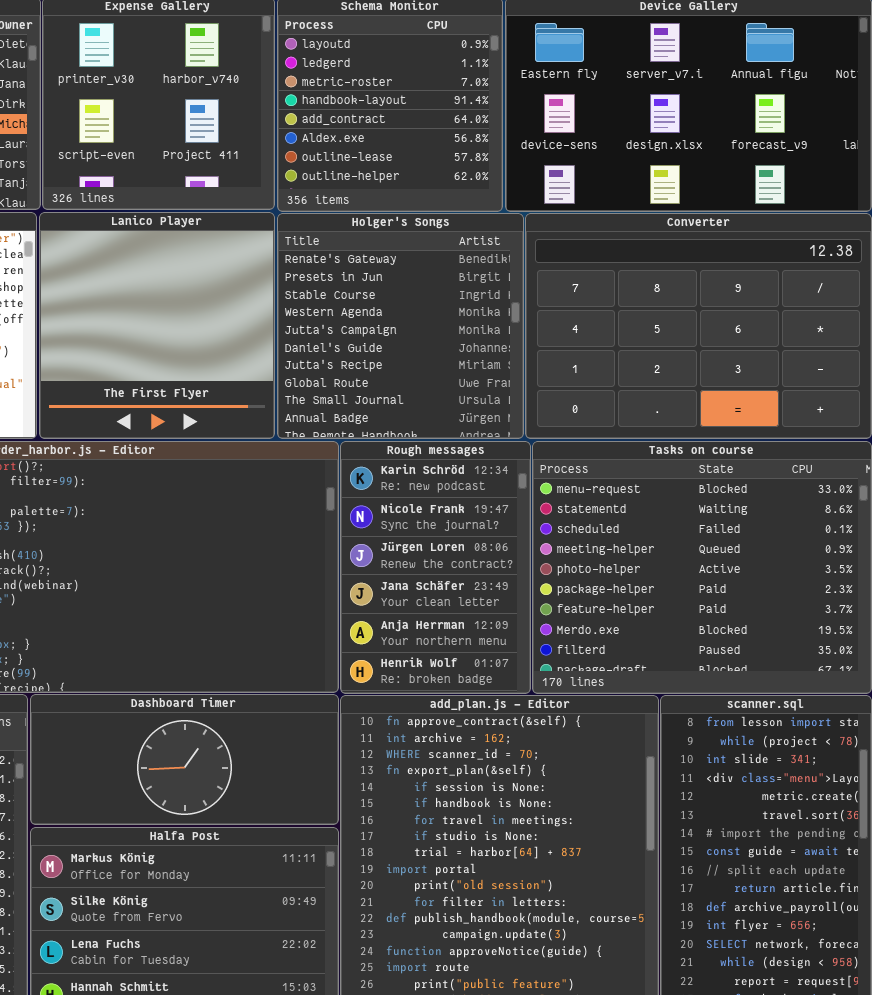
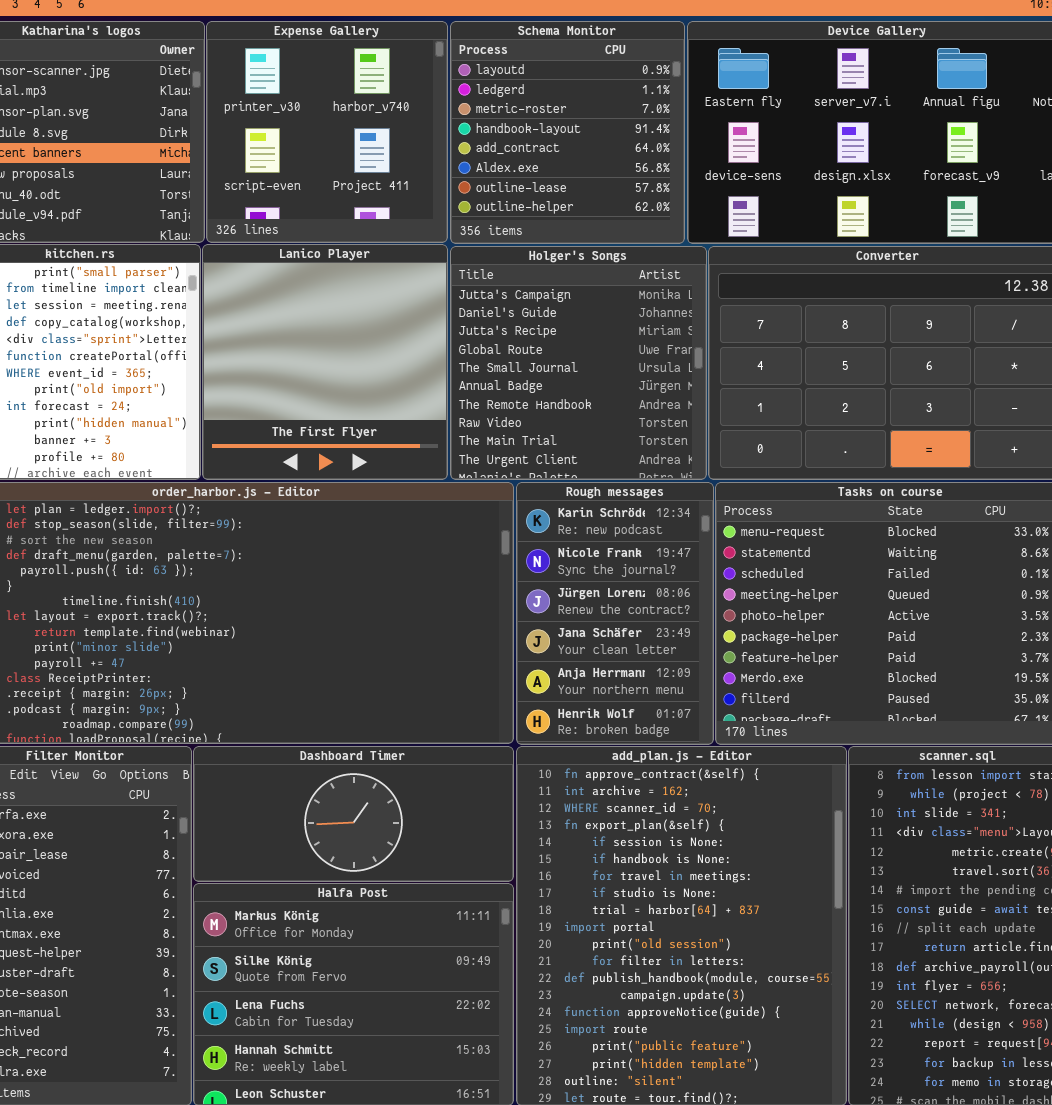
Holger's Songs: [277,213,524,439] -> [450,246,707,480], scrolled down 4 rows

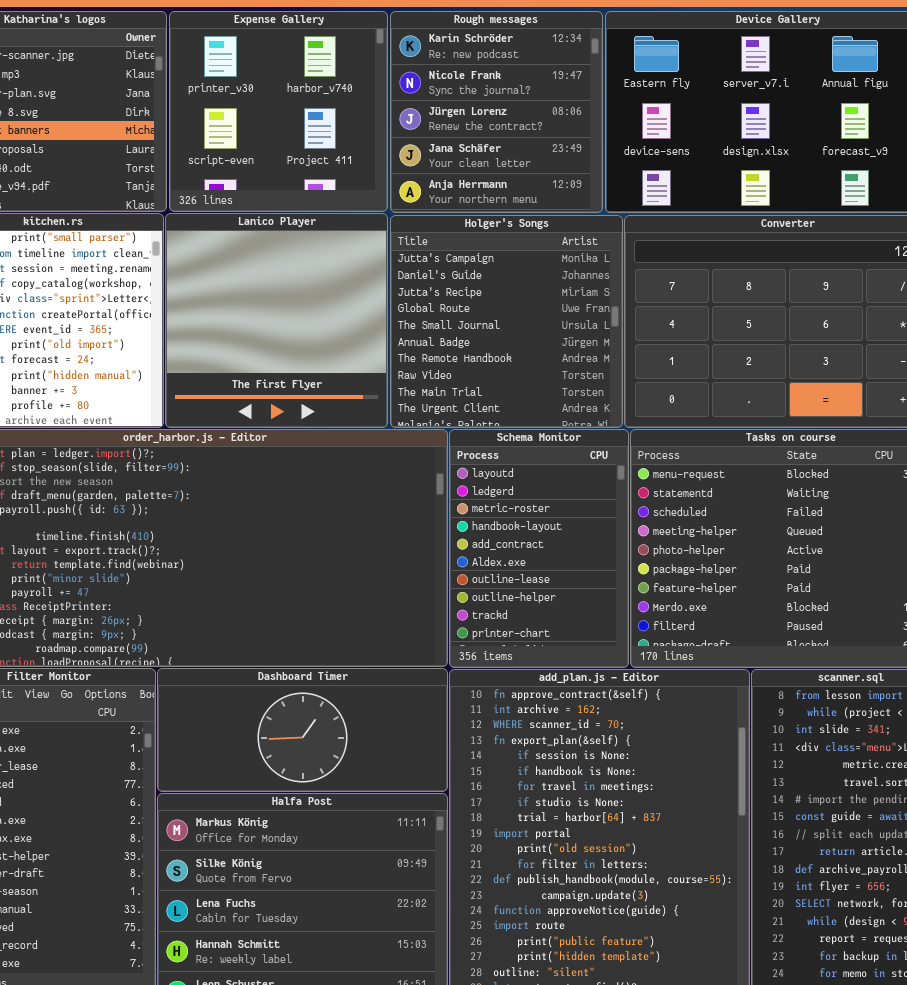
Schema Monitor: [450,21,685,244] -> [449,429,629,668], moved, resized
Rough messages: [516,482,714,745] -> [390,11,603,213], moved, resized

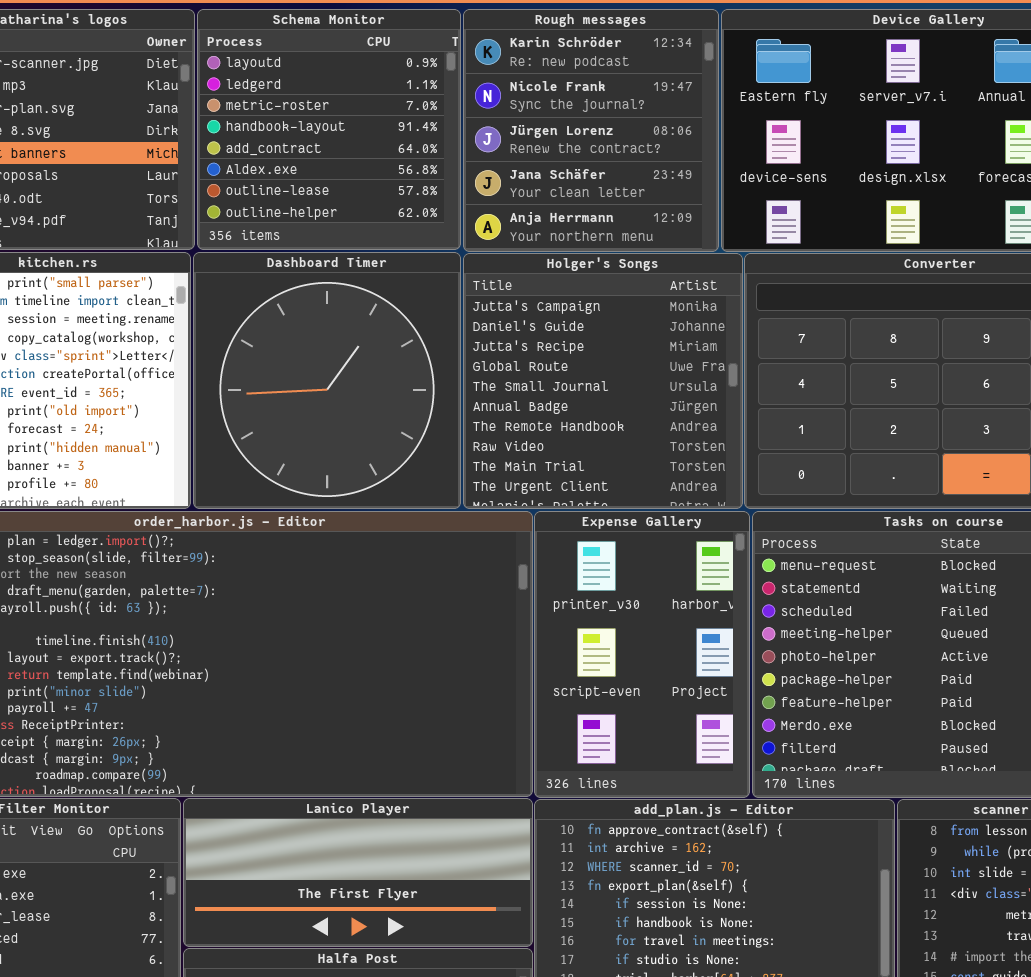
Expense Gallery: [169,11,388,212] -> [534,511,750,798], moved, resized
Lanico Player: [165,213,388,428] -> [183,798,533,947], moved, resized
Schema Monitor: [449,429,629,668] -> [197,9,461,250], moved, resized
Dashboard Timer: [157,668,448,792] -> [193,252,461,509], moved, resized

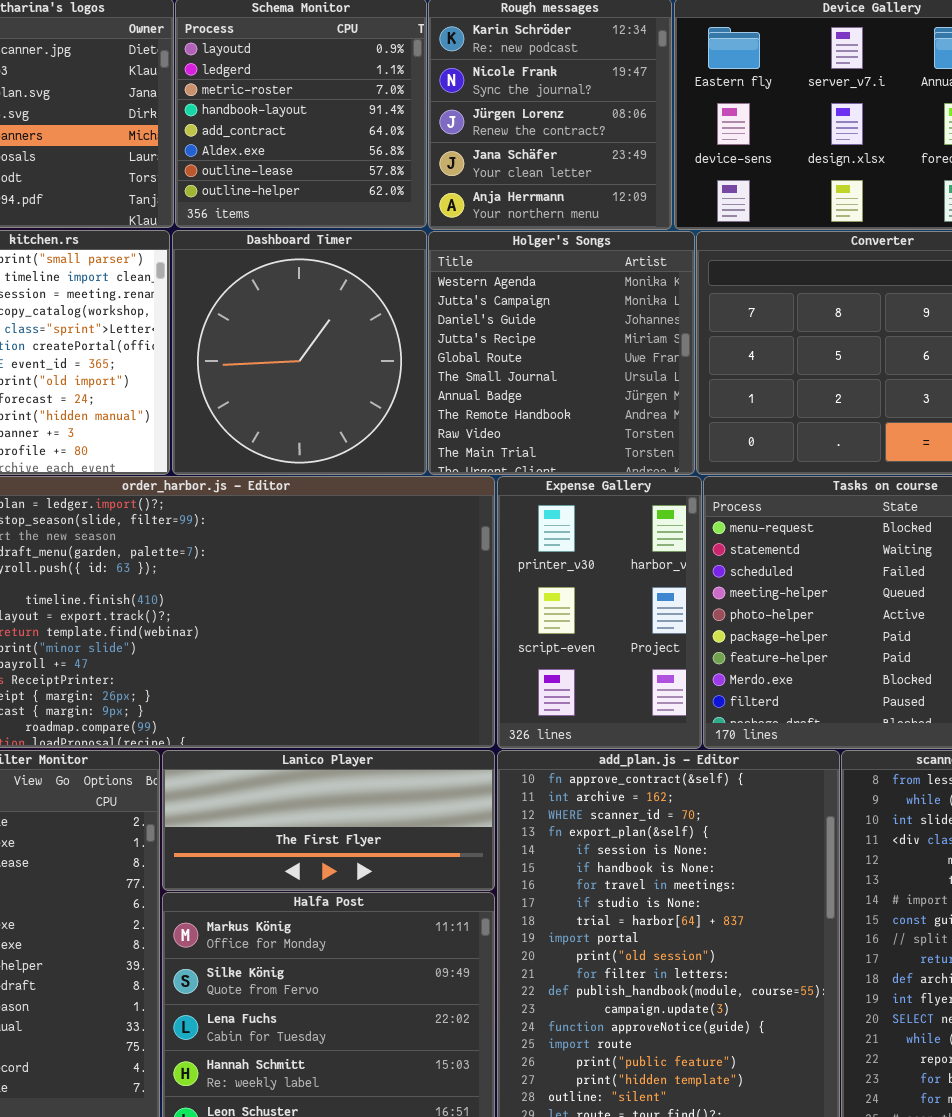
Holger's Songs: [463,253,743,509] -> [428,231,695,475], scrolled up 1 row

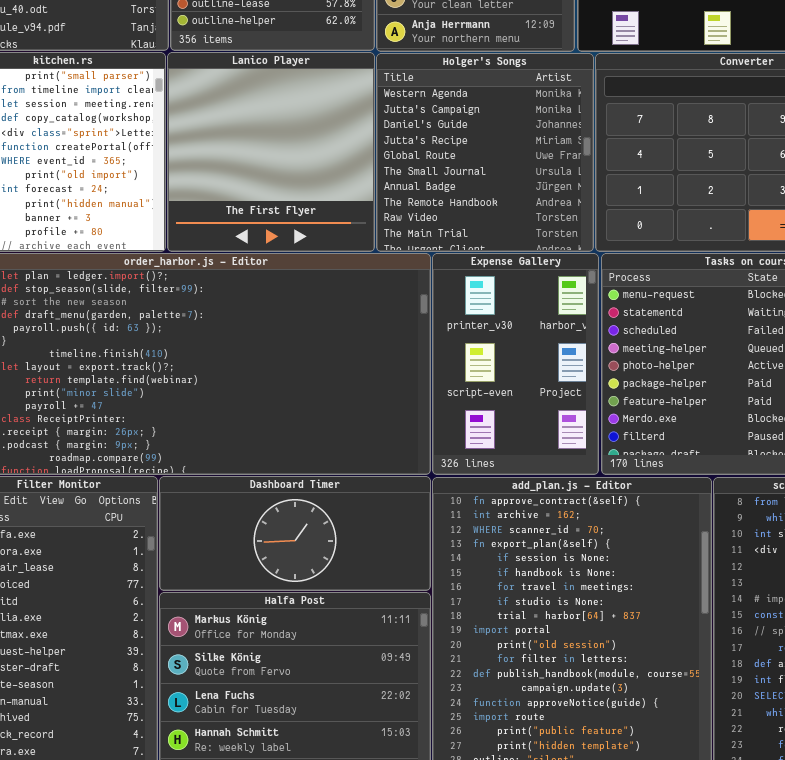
Dashboard Timer: [172,230,427,475] -> [159,476,431,591], moved, resized
Lanico Player: [162,750,495,891] -> [167,52,375,252], moved, resized

